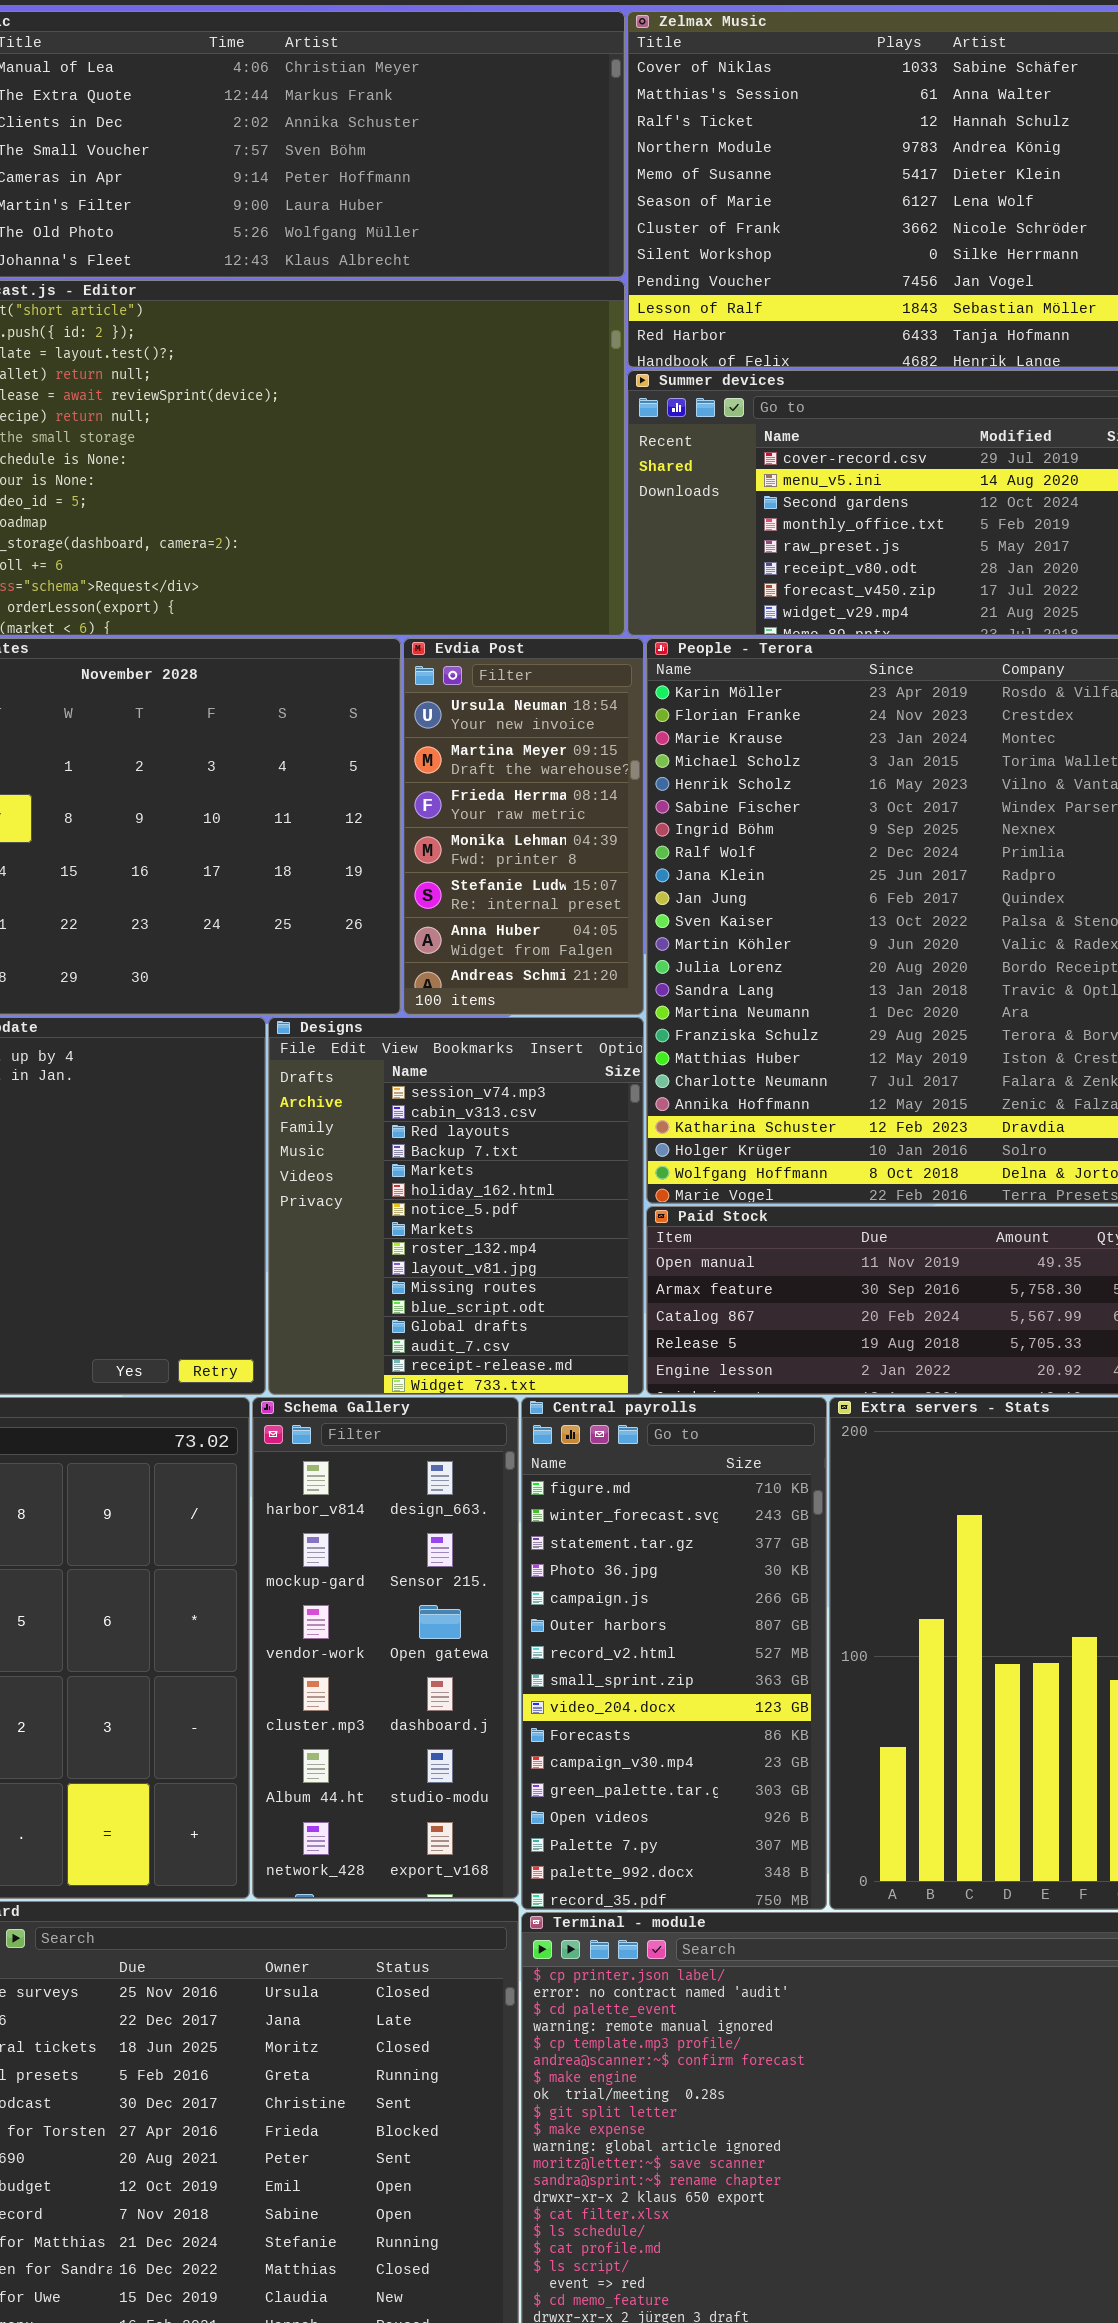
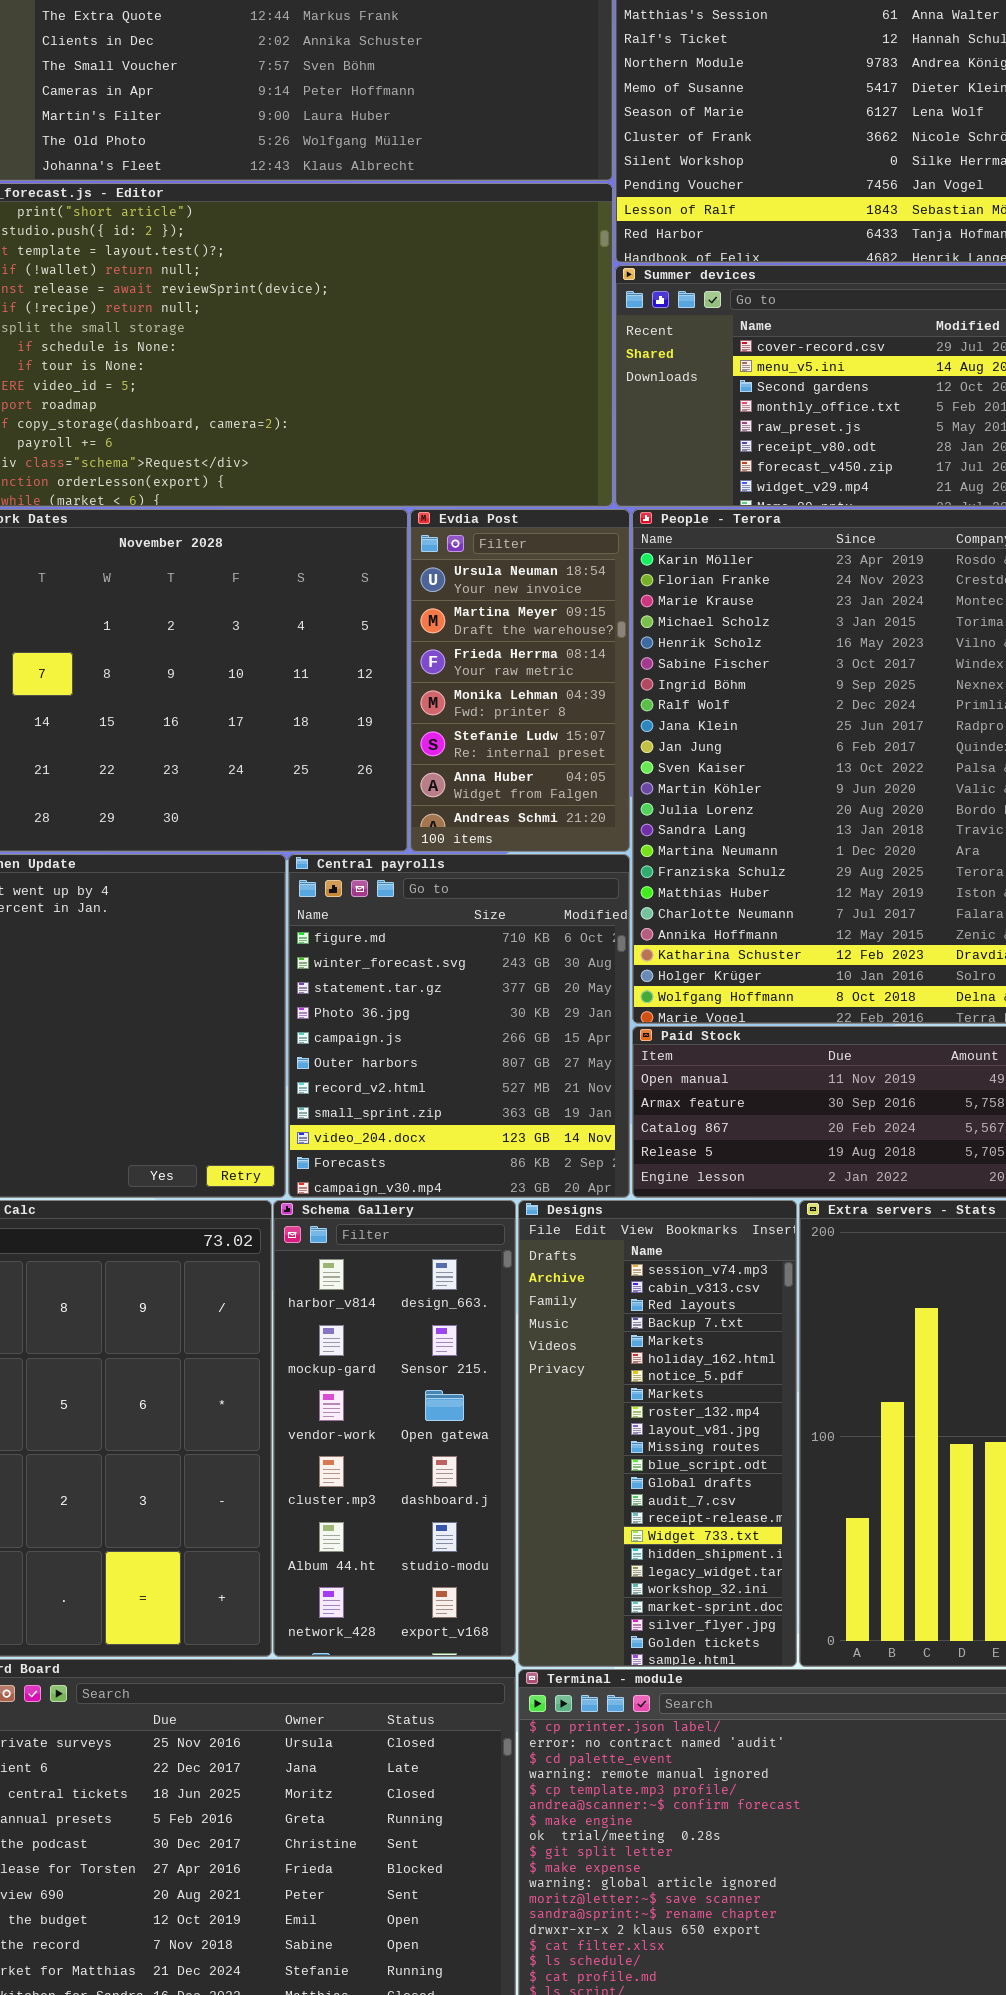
Designs: [268,1017,644,1395] -> [518,1200,797,1667], moved, resized
Central payrolls: [521,1397,827,1910] -> [288,854,630,1198], moved, resized

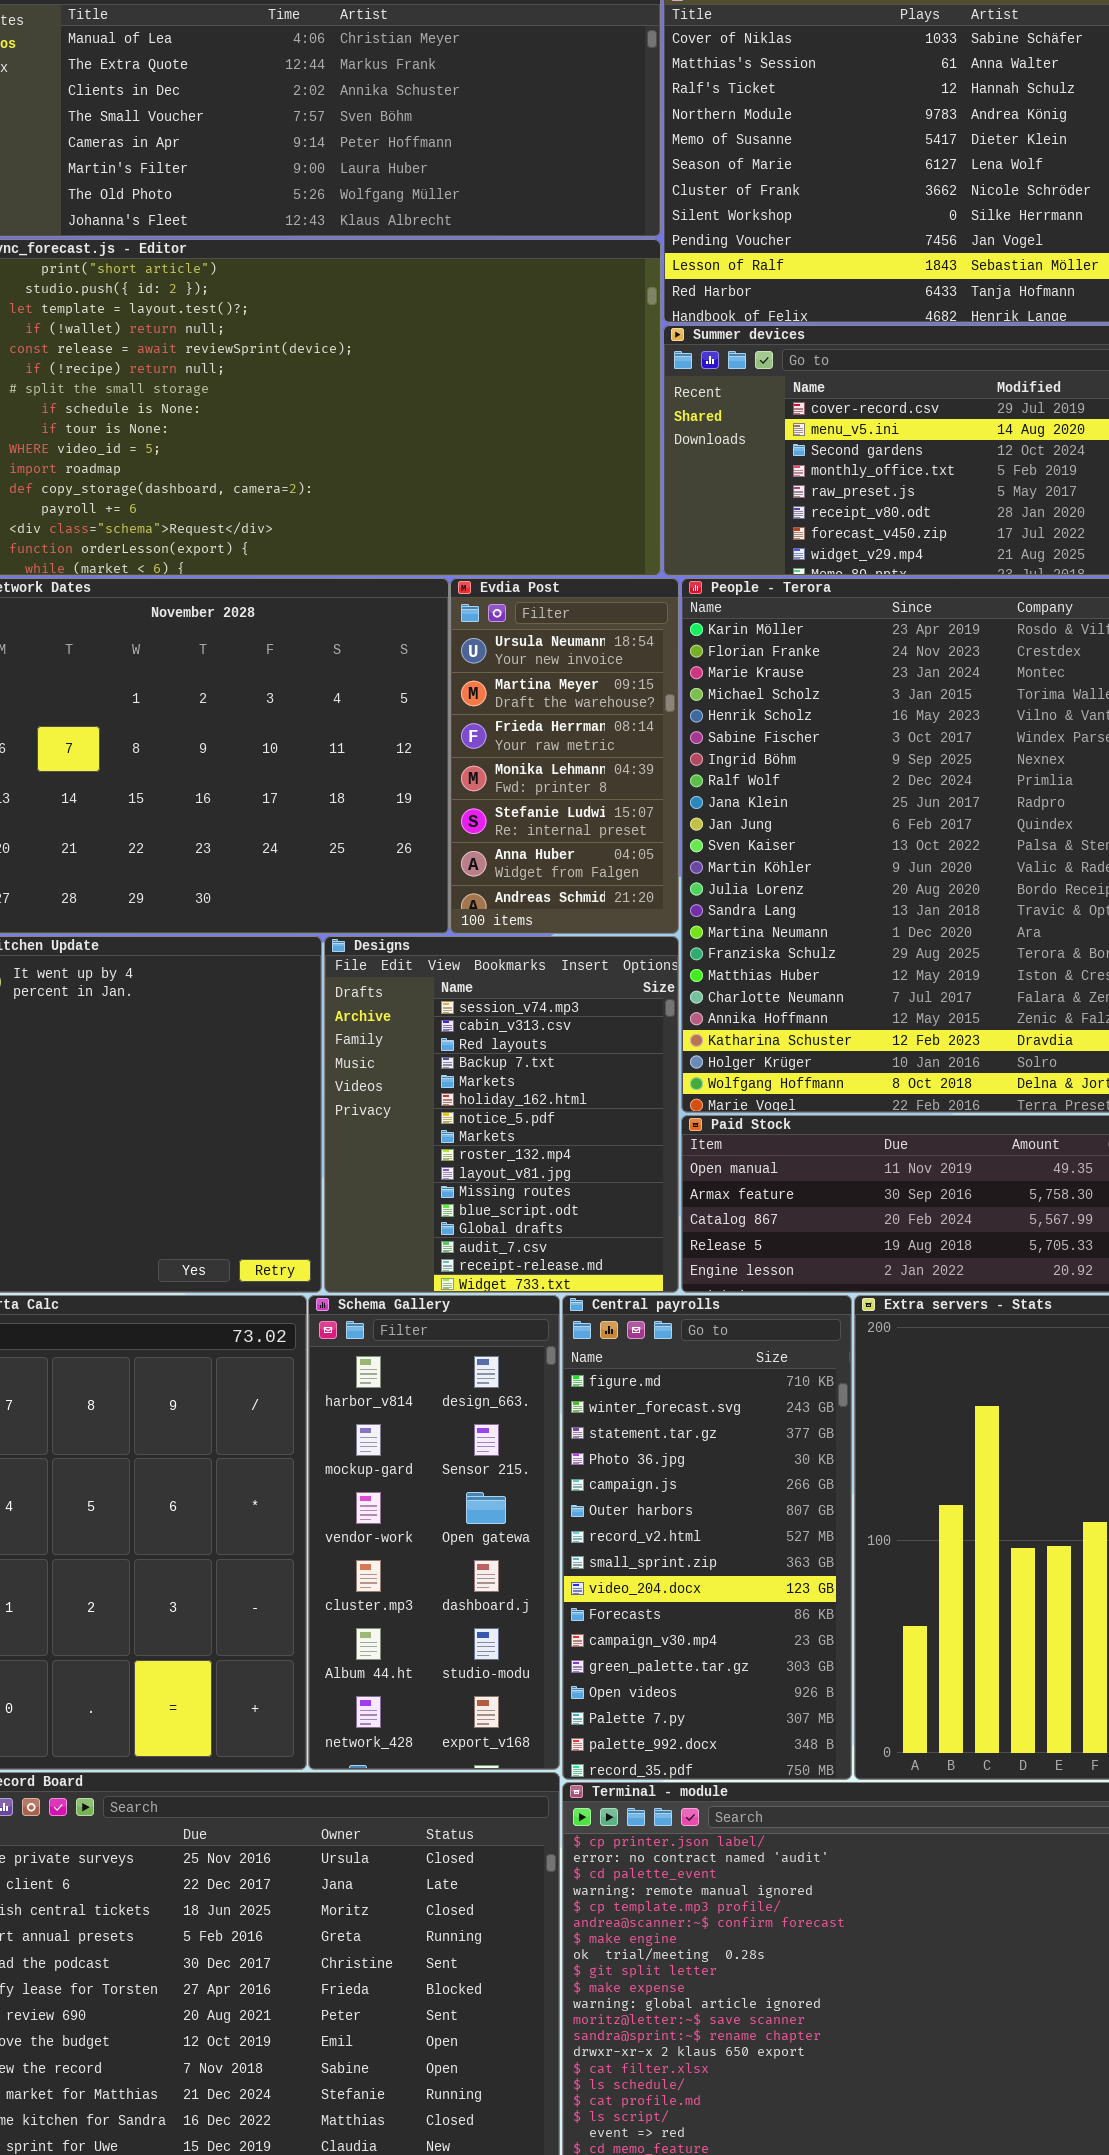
Central payrolls: [288,854,630,1198] -> [562,1295,852,1780], moved, resized
Designs: [518,1200,797,1667] -> [324,936,679,1293], moved, resized

